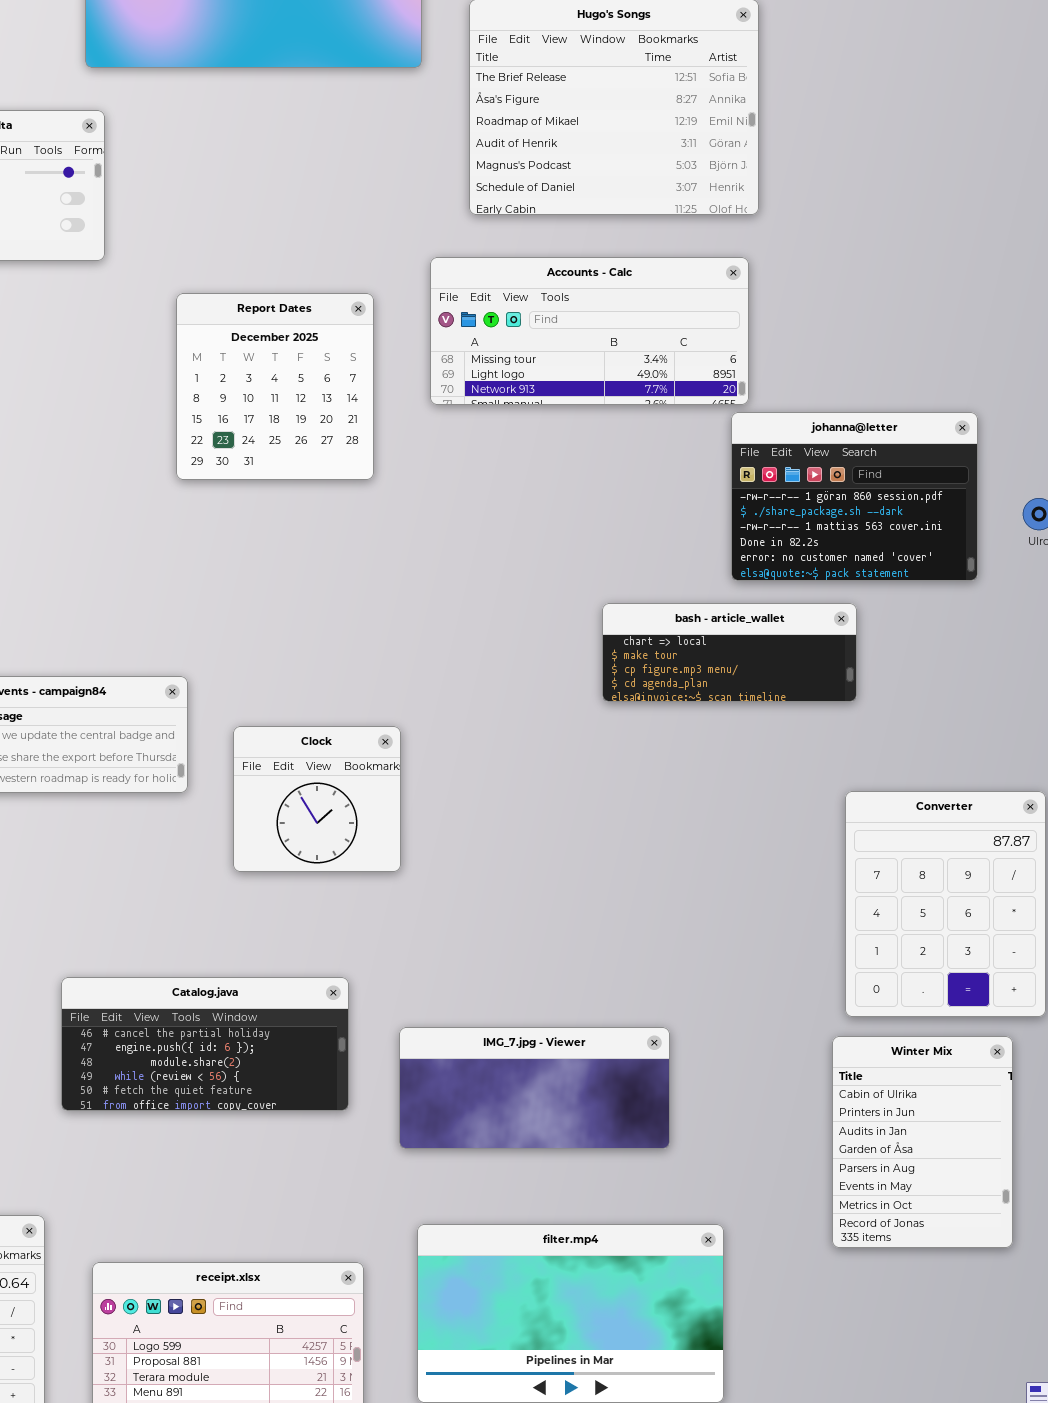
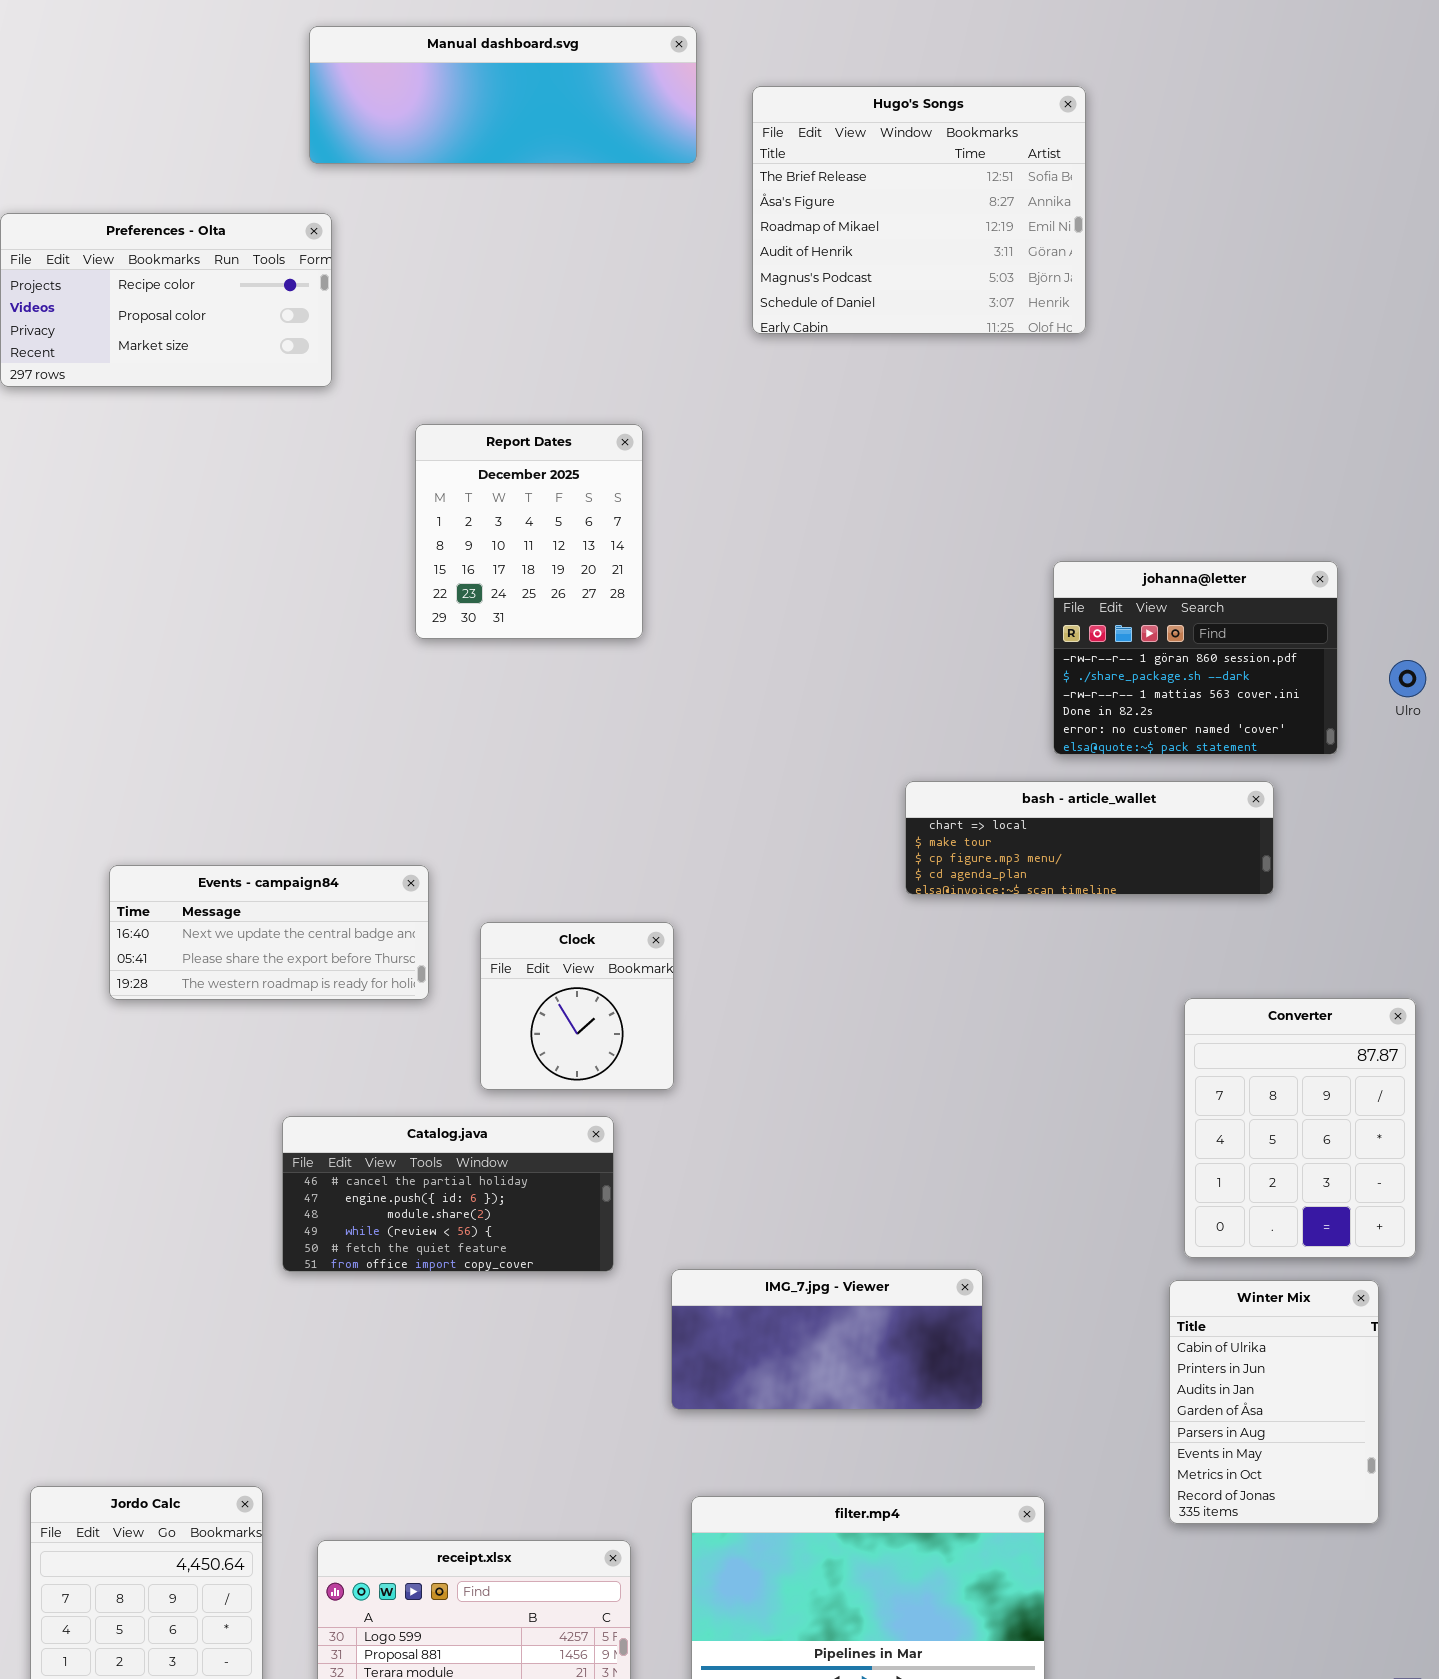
Accounts - Calc: [430,257,749,405] -> none, closed
bash - article_wallet: [602,603,857,702] -> [905,781,1274,895], resized
Catalog.java: [61,977,349,1111] -> [282,1116,614,1272], moved

